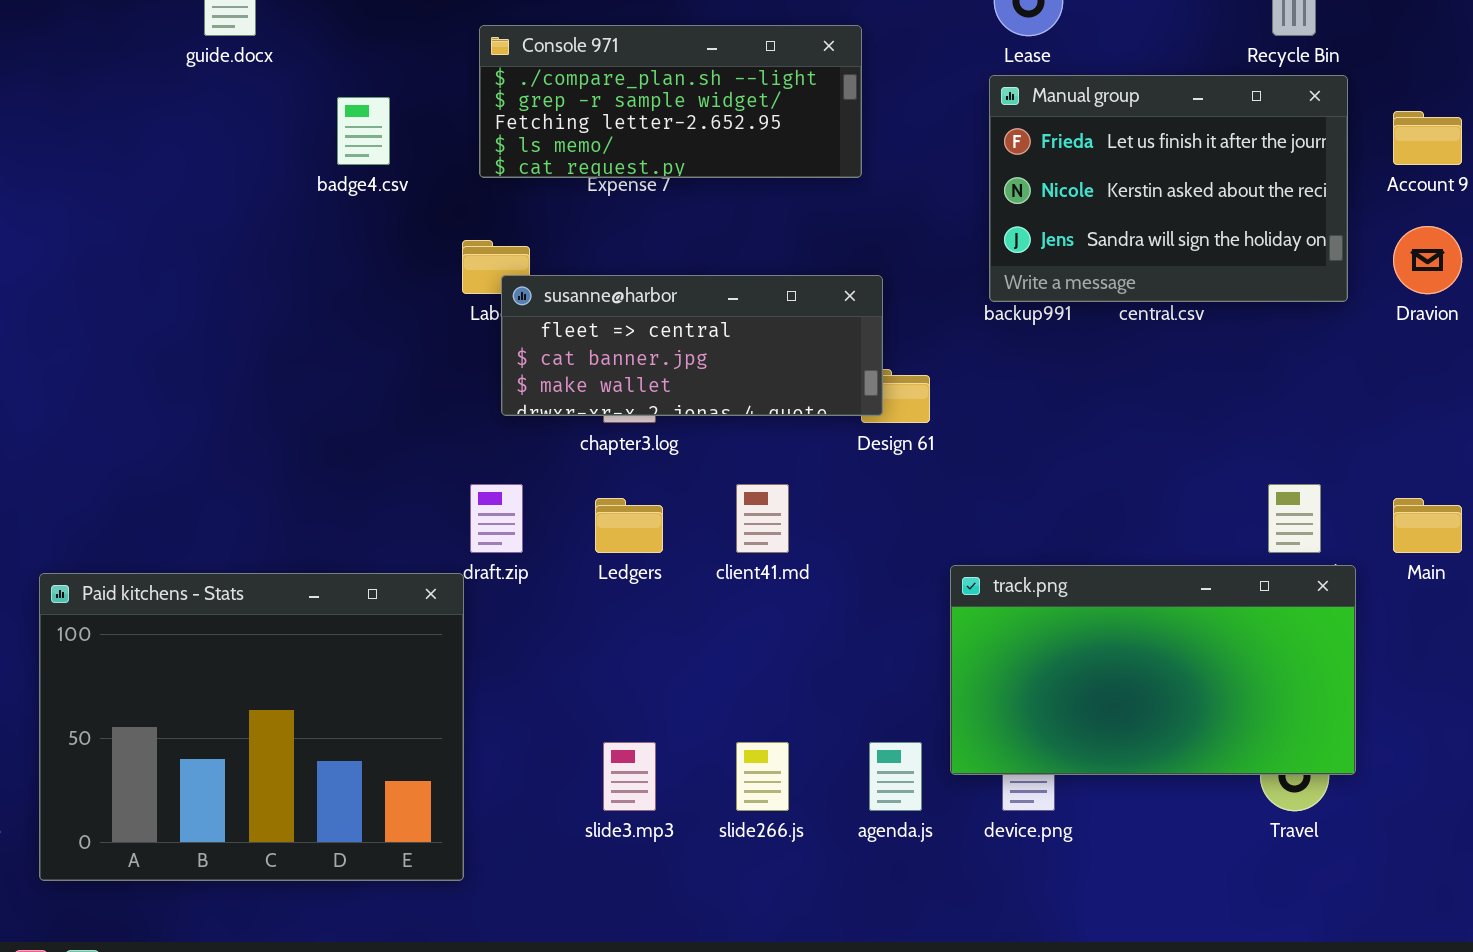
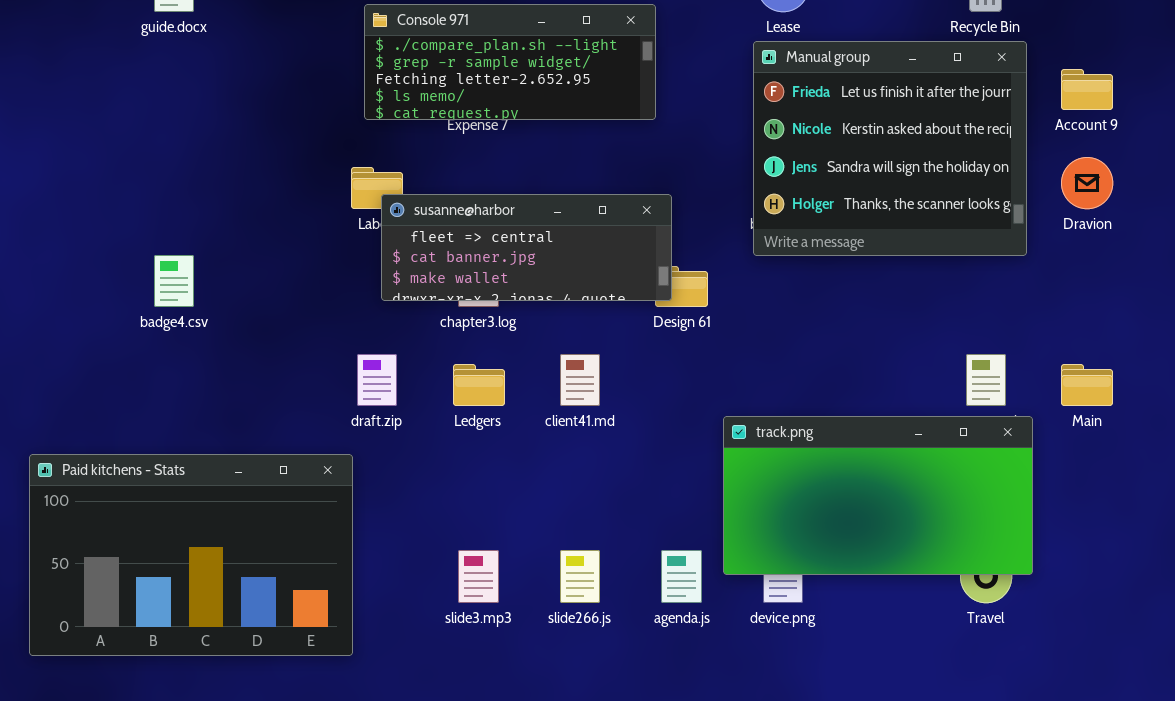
Manual group: [989,75,1348,302] -> [753,41,1027,256], resized
badge4.csv: [337,97,390,165] -> [154,255,194,307], moved
Paid kitchens - Stats: [39,573,464,881] -> [29,454,353,656], resized

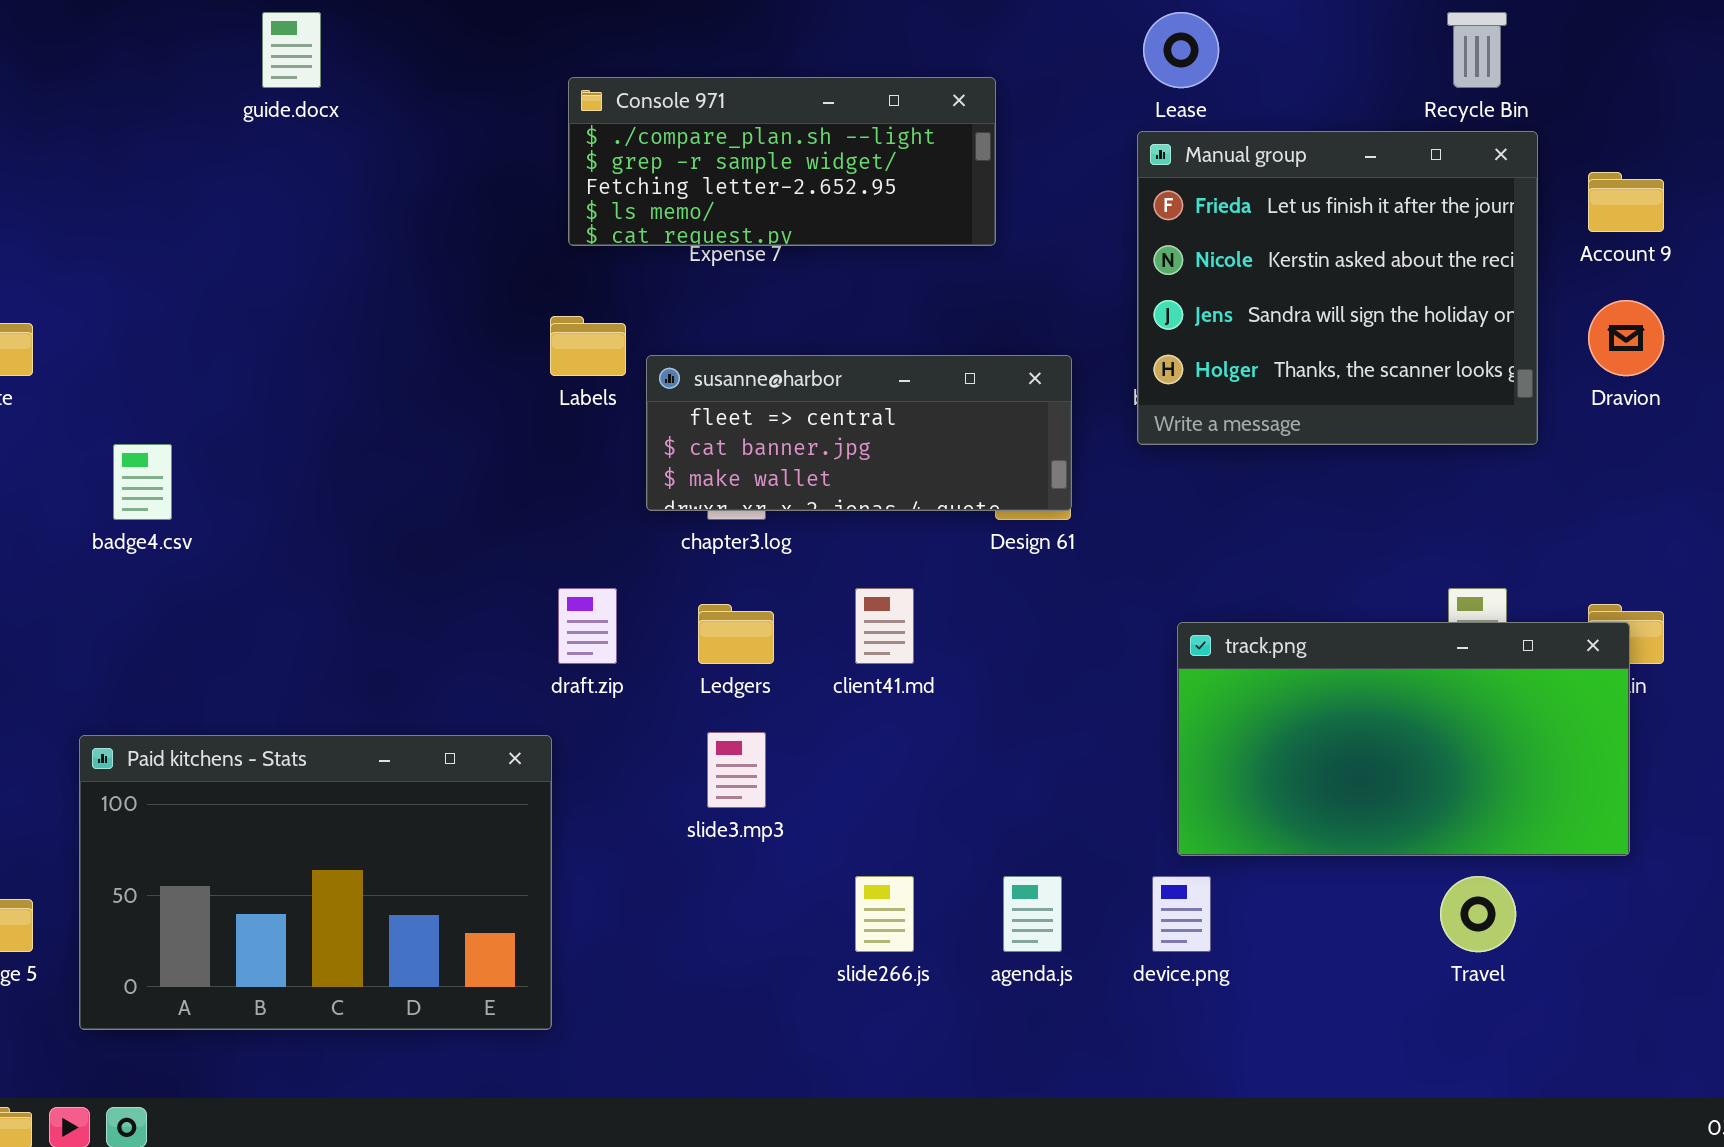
susanne@harbor: [381,194,672,301] -> [646,355,1072,511], moved
badge4.csv: [154,255,194,307] -> [113,444,172,520], moved
track.png: [723,416,1033,575] -> [1177,622,1630,856], moved
slide3.mp3: [458,550,499,603] -> [707,732,766,808], moved

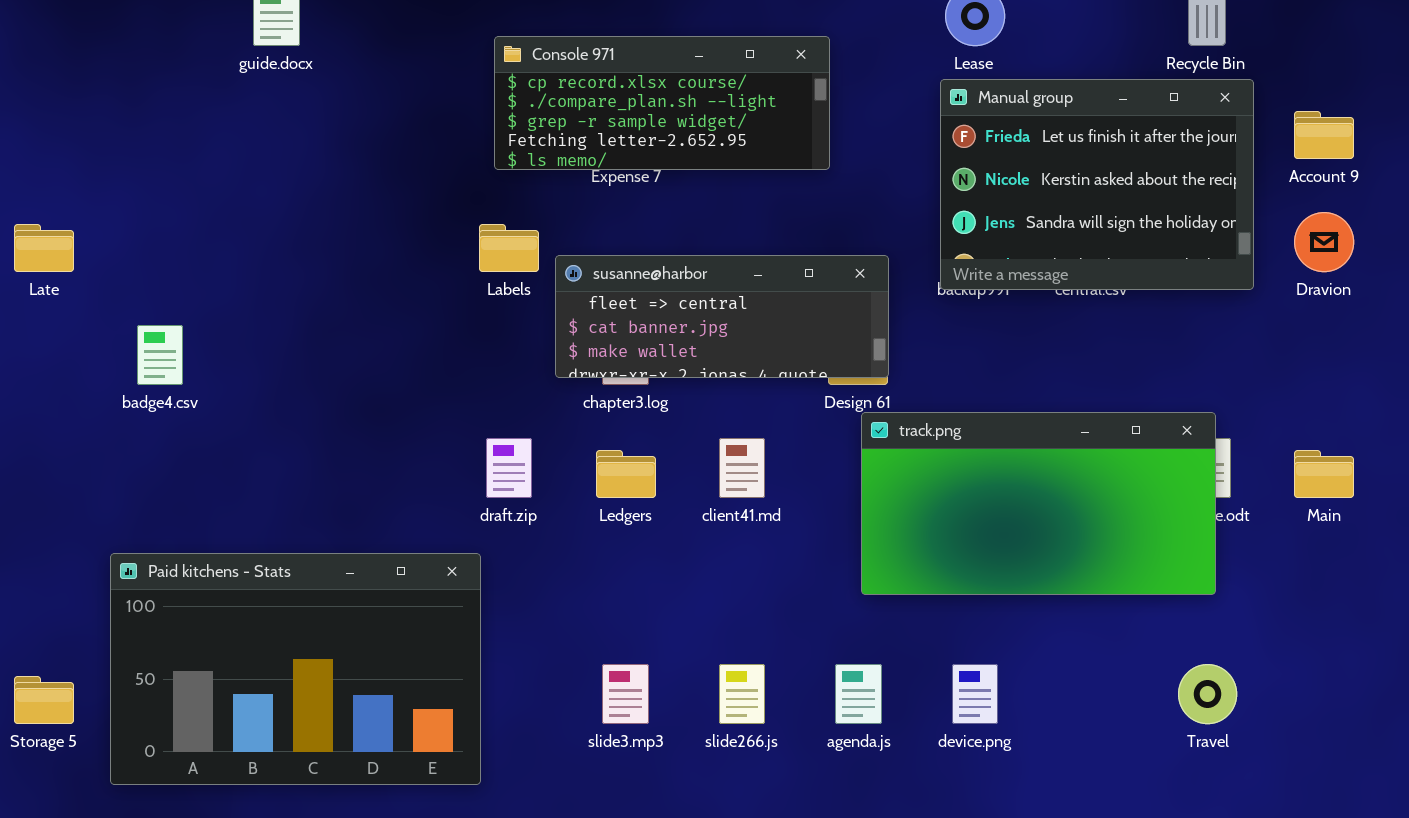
Console 971: [568,77,996,246] -> [494,36,830,170], scrolled up 1 row
Manual group: [1137,131,1538,445] -> [940,79,1254,290], resized
track.png: [1177,622,1630,856] -> [861,412,1216,595], moved
slide3.mp3: [707,732,766,808] -> [602,664,649,724], moved

